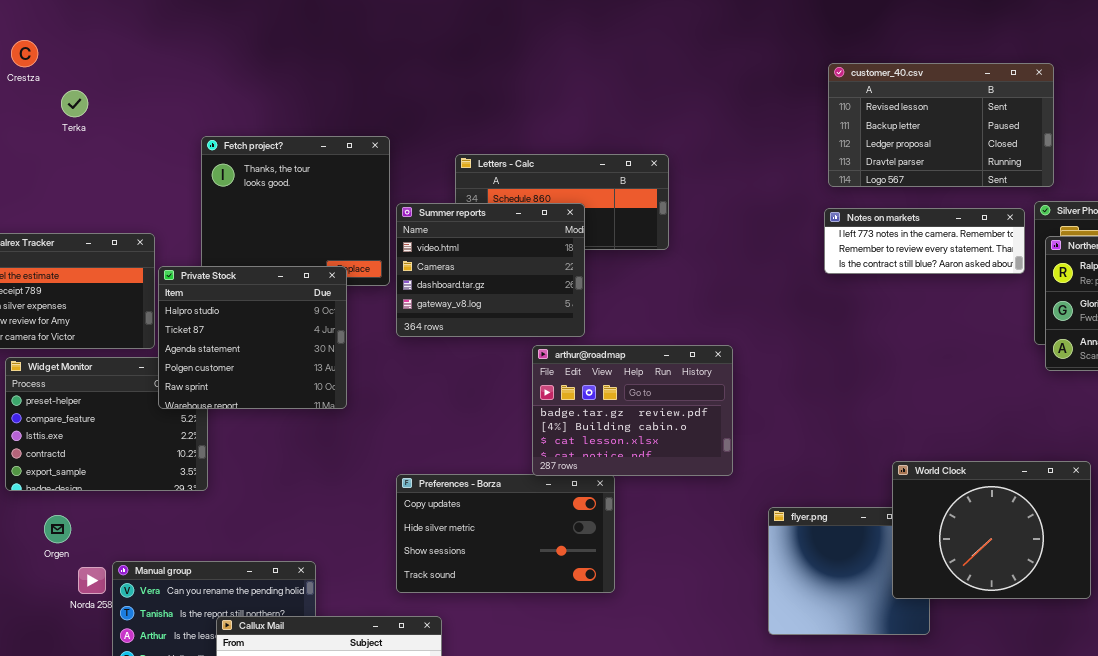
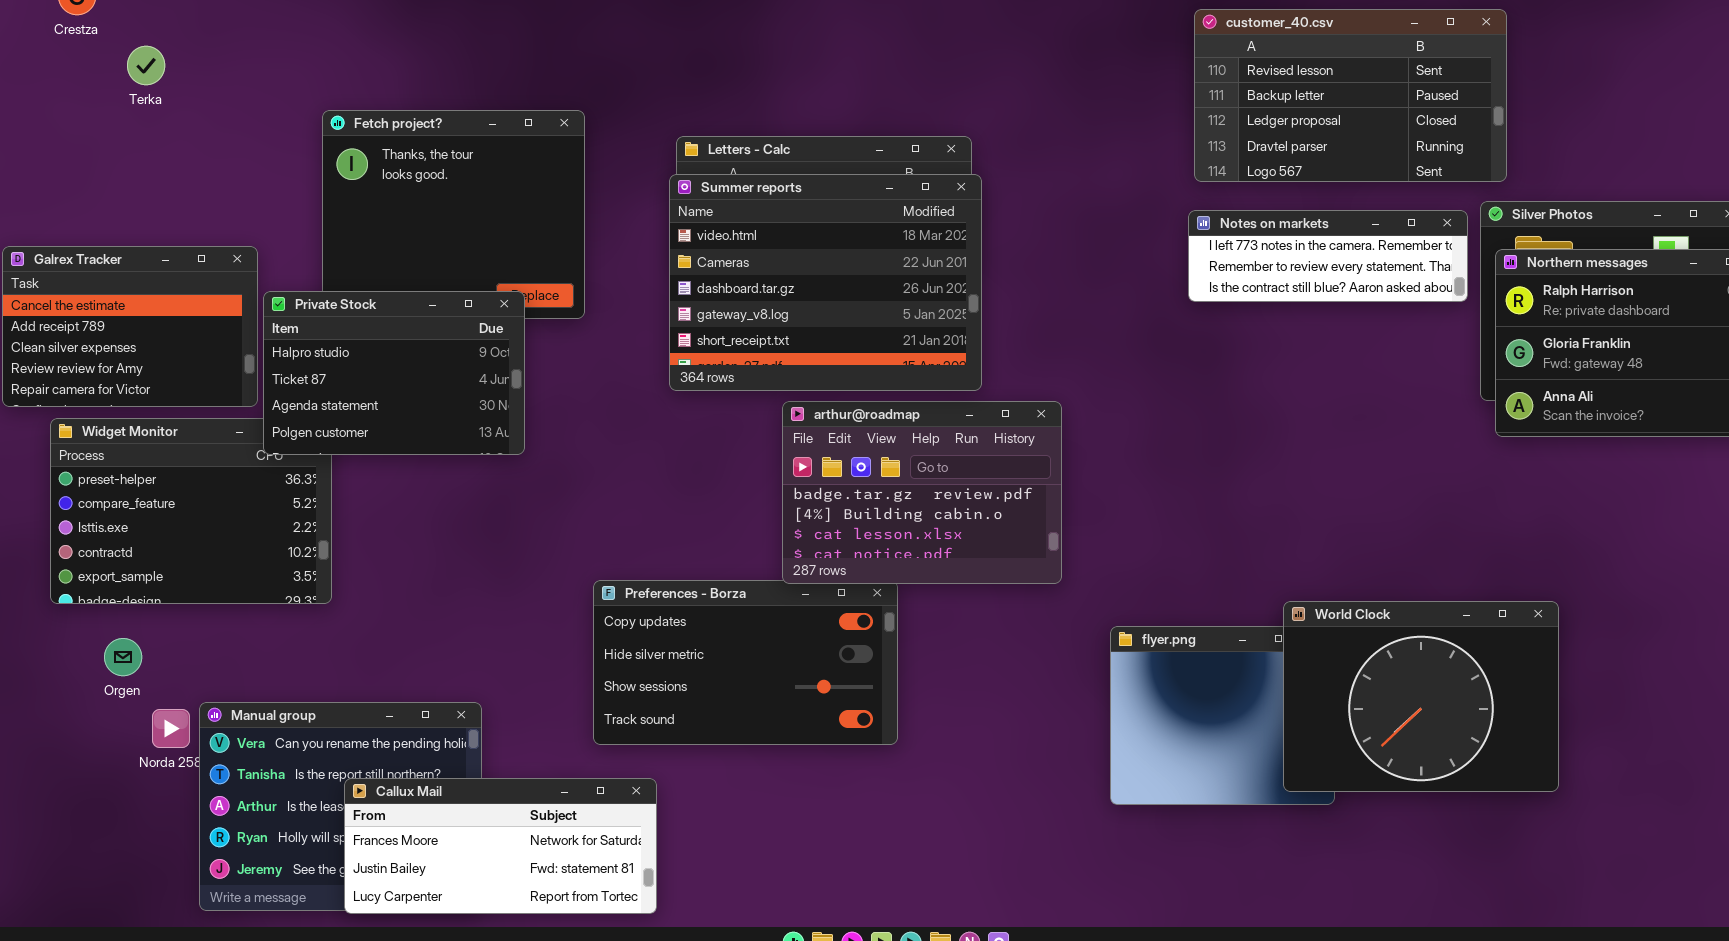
Summer reports: [396,203,585,337] -> [669,174,982,391], moved, resized
Private Stock: [158,266,347,409] -> [263,291,525,455], resized
World Clock: [892,461,1091,599] -> [1283,601,1559,792], moved

